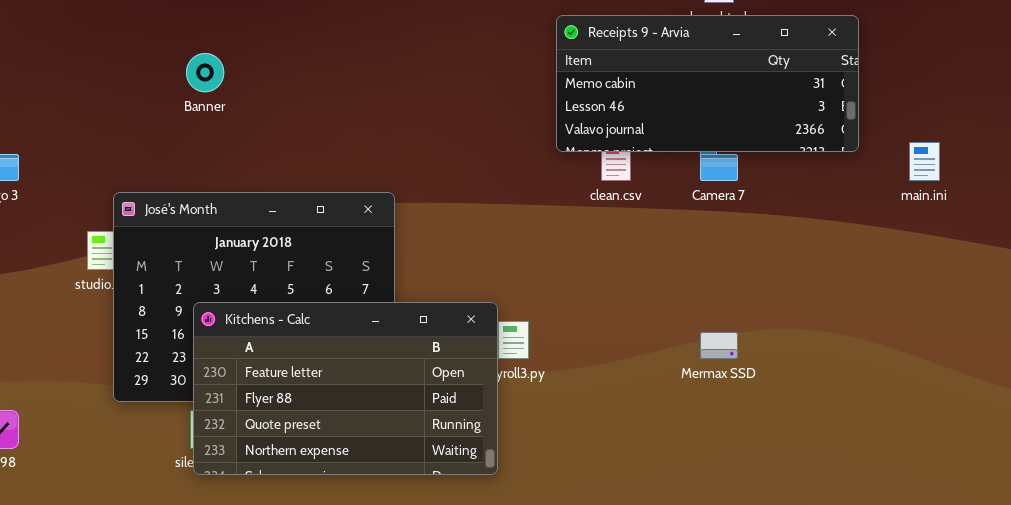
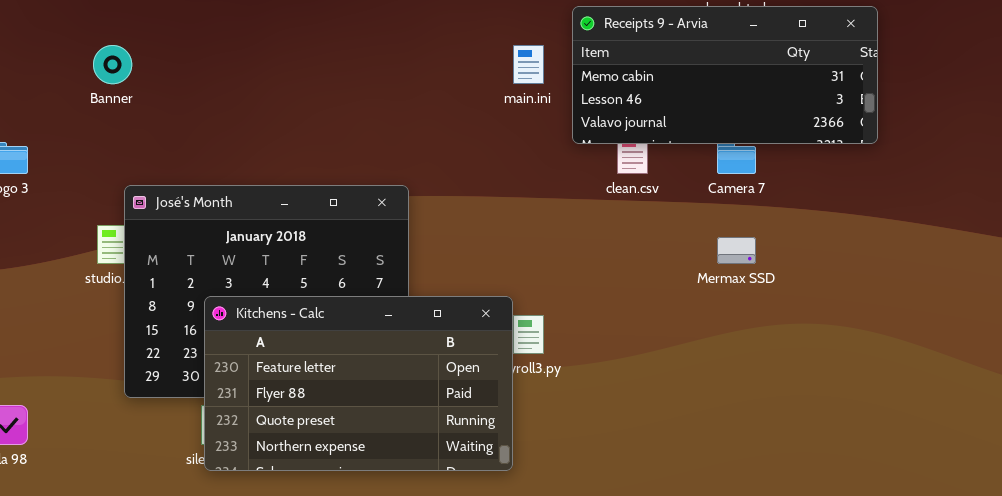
Banner: [186,53,224,92] -> [93,45,132,84], moved
main.ini: [909,142,940,181] -> [513,45,544,84], moved
Mermax SSD: [700,332,738,359] -> [717,237,756,264], moved

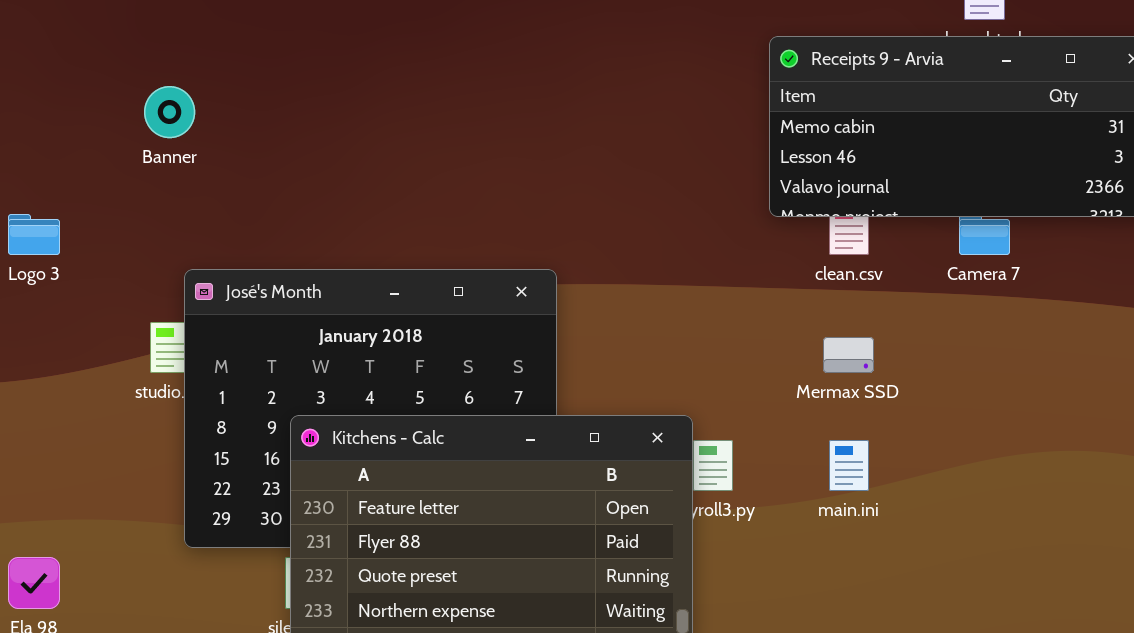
main.ini: [513,45,544,84] -> [829,440,869,491], moved
Mermax SSD: [717,237,756,264] -> [823,337,874,373], moved

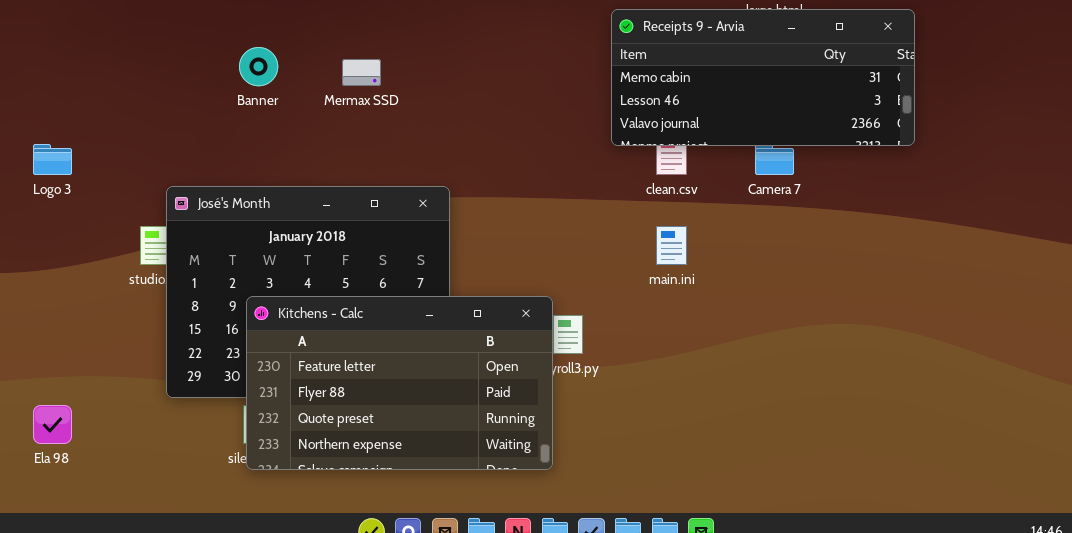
Banner: [144,86,195,138] -> [239,47,278,86], moved
Mermax SSD: [823,337,874,373] -> [342,59,381,86], moved
main.ini: [829,440,869,491] -> [656,226,687,265], moved

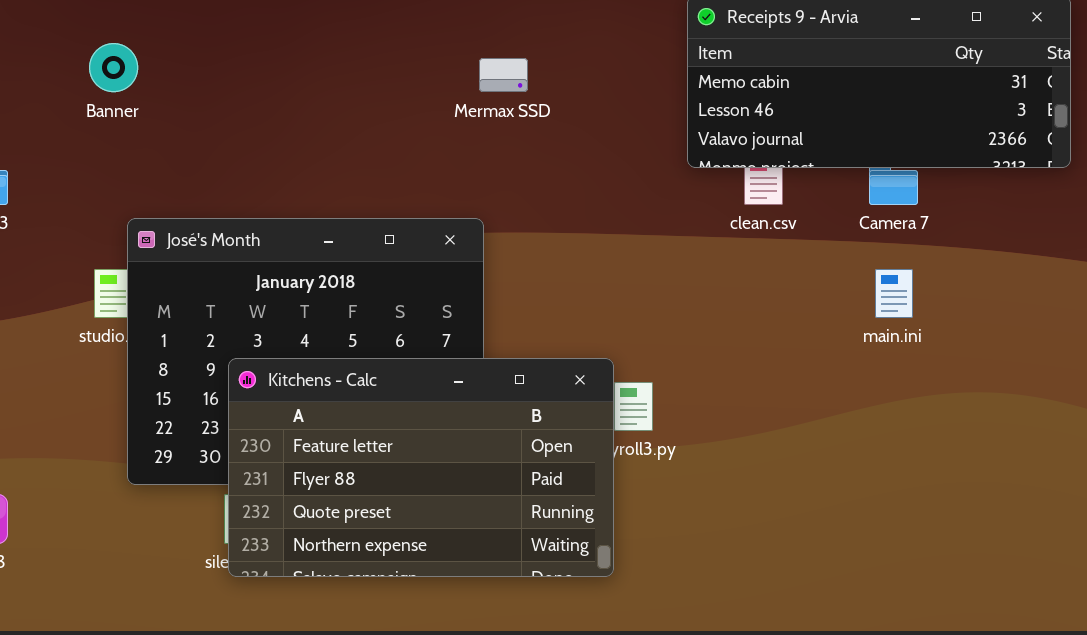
Banner: [239,47,278,86] -> [89,43,138,92], moved
Mermax SSD: [342,59,381,86] -> [479,58,528,92], moved
main.ini: [656,226,687,265] -> [875,269,913,318], moved

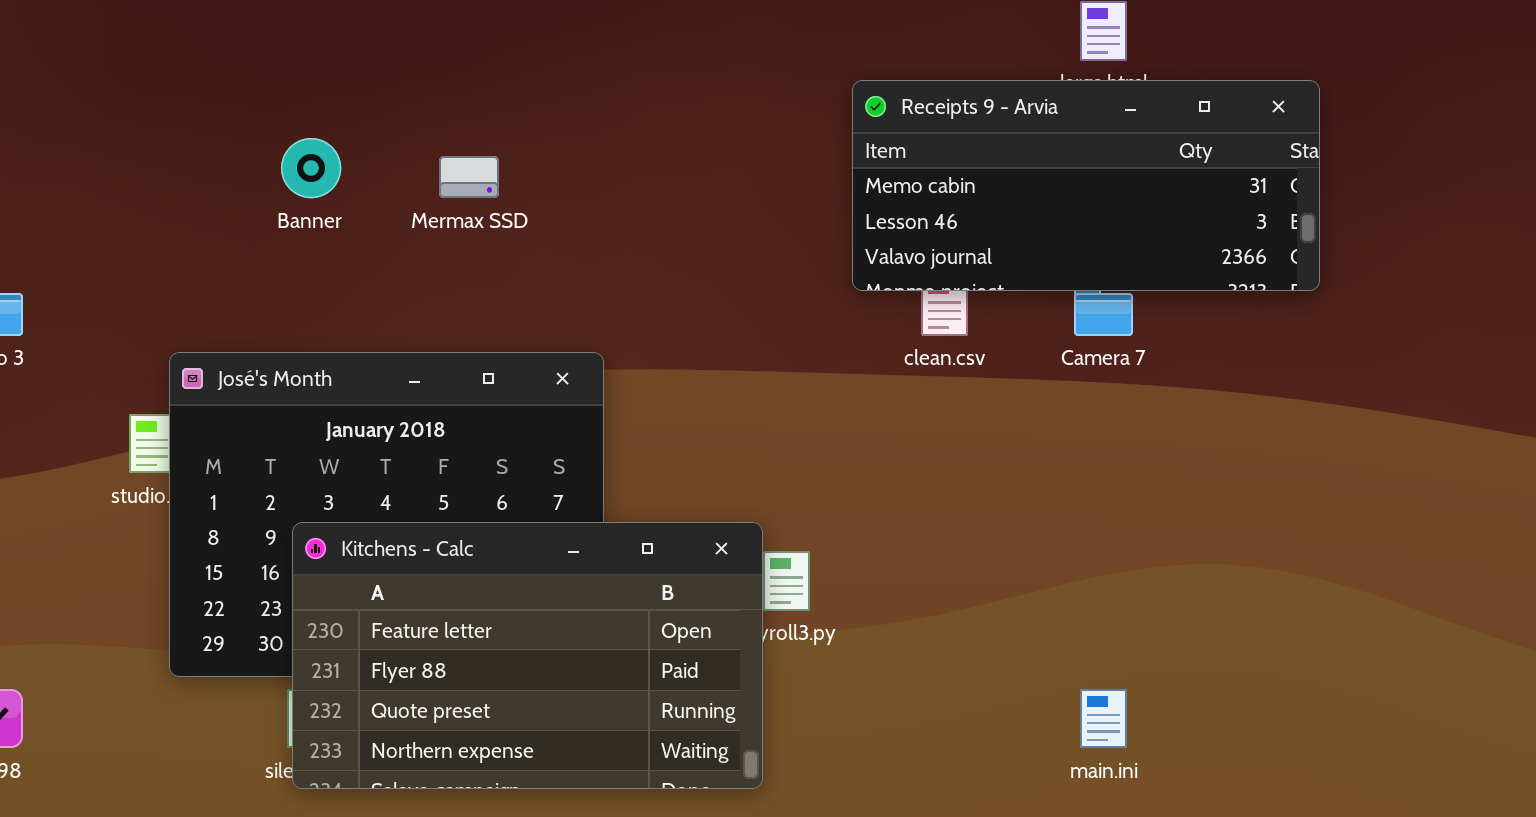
Banner: [89,43,138,92] -> [281,138,341,198], moved
Mermax SSD: [479,58,528,92] -> [439,156,499,198], moved
main.ini: [875,269,913,318] -> [1080,689,1127,748], moved

